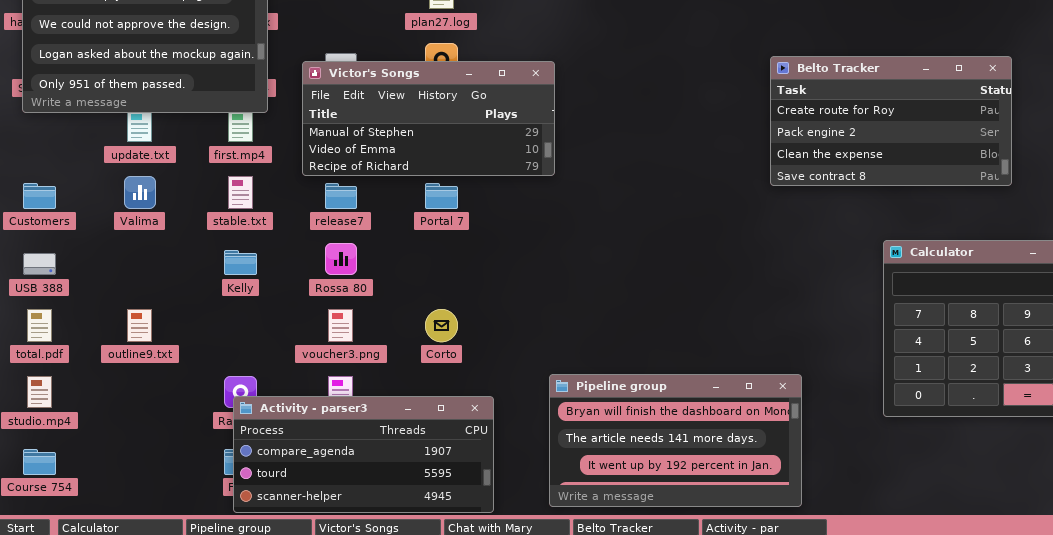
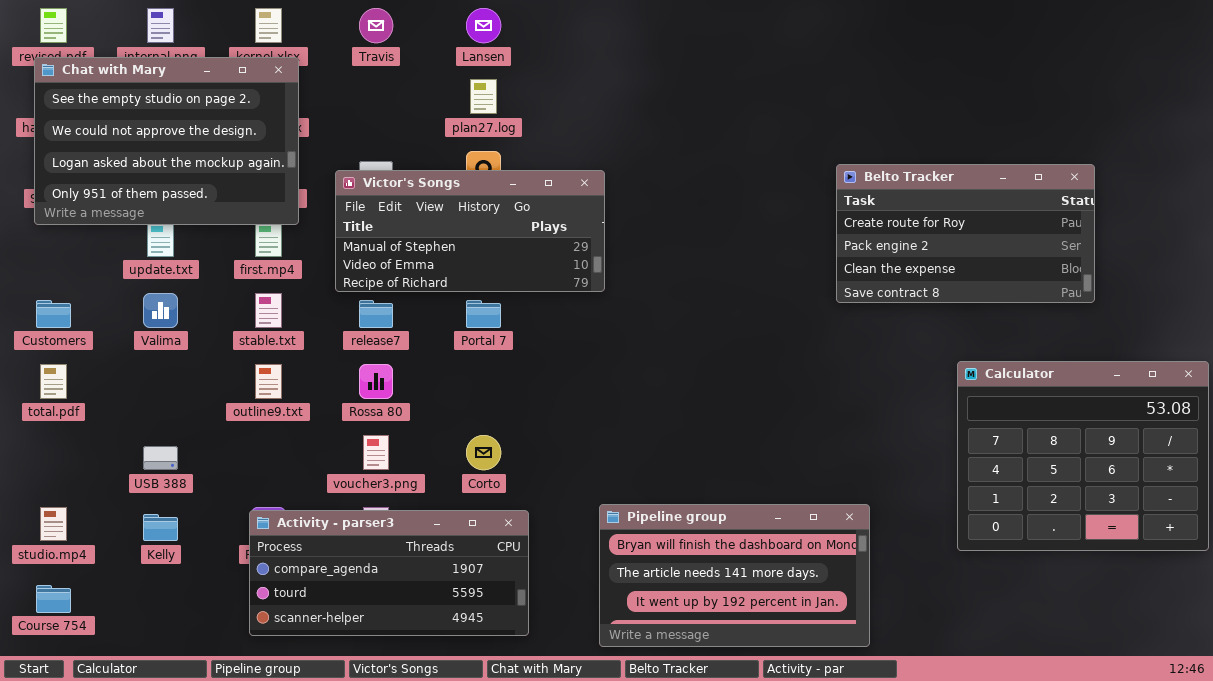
Kelly: [224,250,257,275] -> [143,514,178,541], moved
USB 388: [23,253,56,275] -> [143,446,178,470], moved
total.pdf: [27,309,52,342] -> [40,364,67,399], moved
outline9.txt: [127,309,152,342] -> [255,364,282,399], moved
Activity - parser3: [233,396,494,513] -> [249,510,529,636], moved

